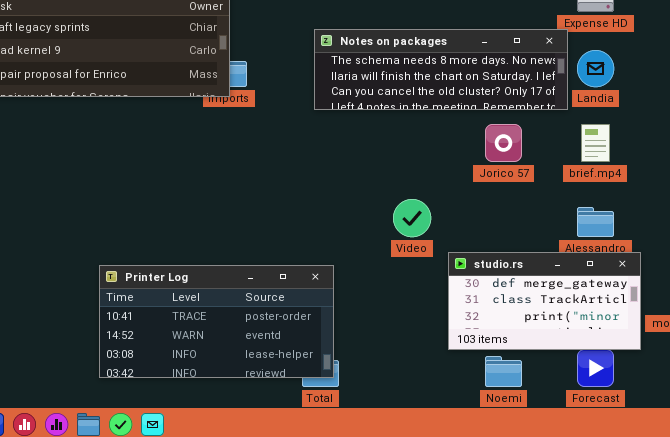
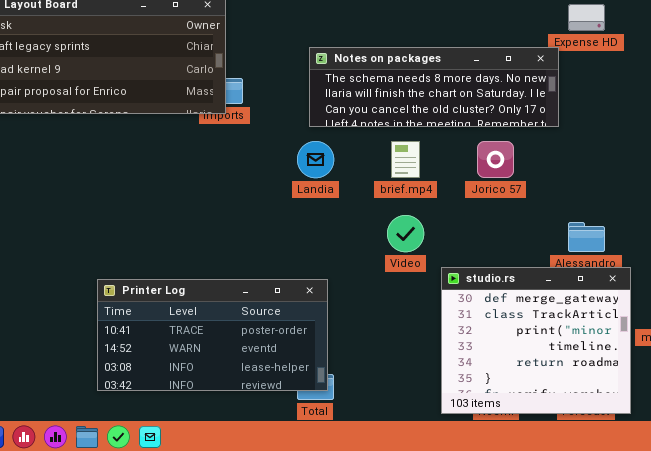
Landia: [577,50,614,87] -> [297,141,334,178], moved
brief.mp4: [581,124,610,162] -> [391,141,420,178], moved
studio.rs: [448,252,641,350] -> [441,267,631,414], resized

